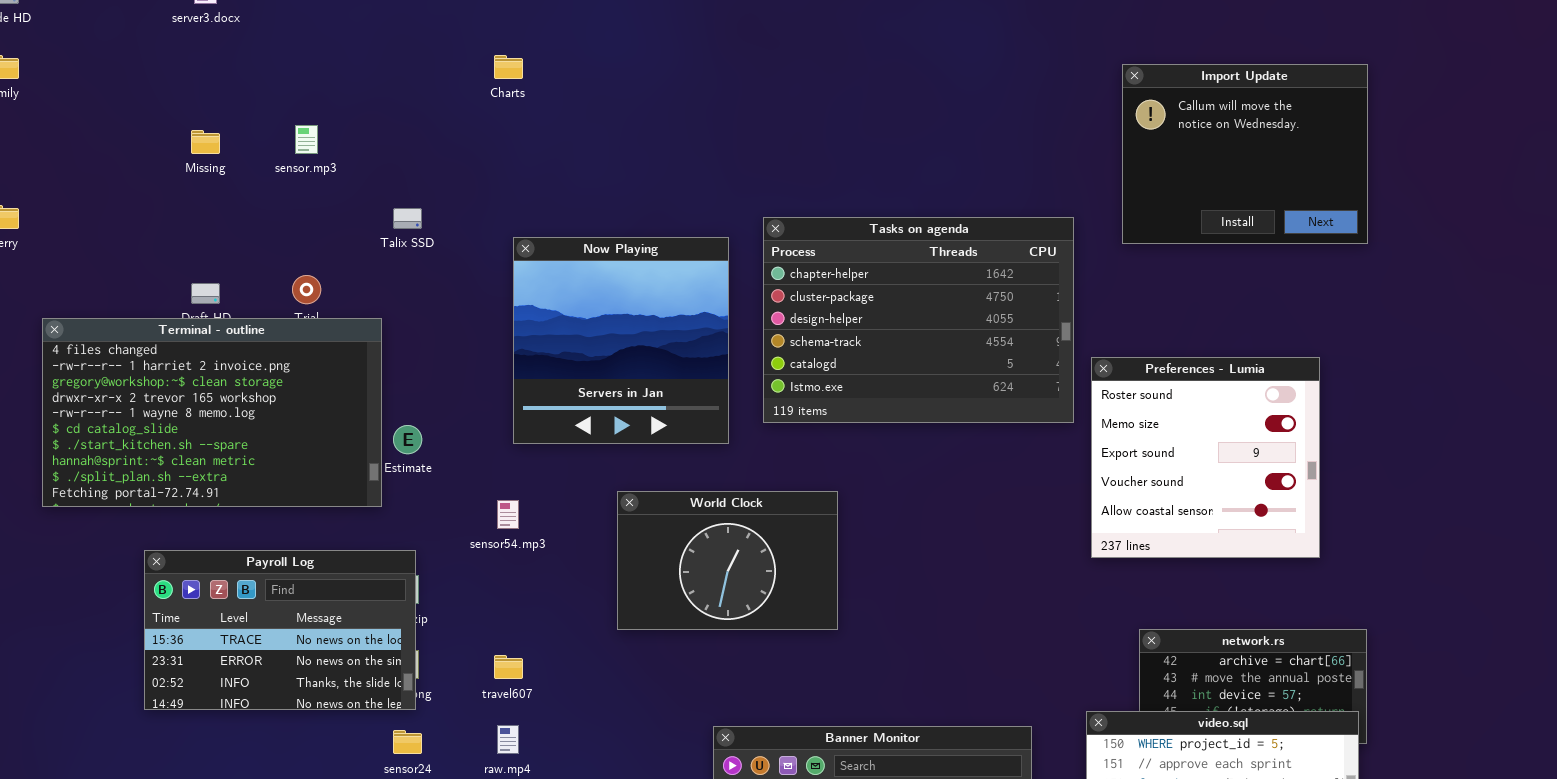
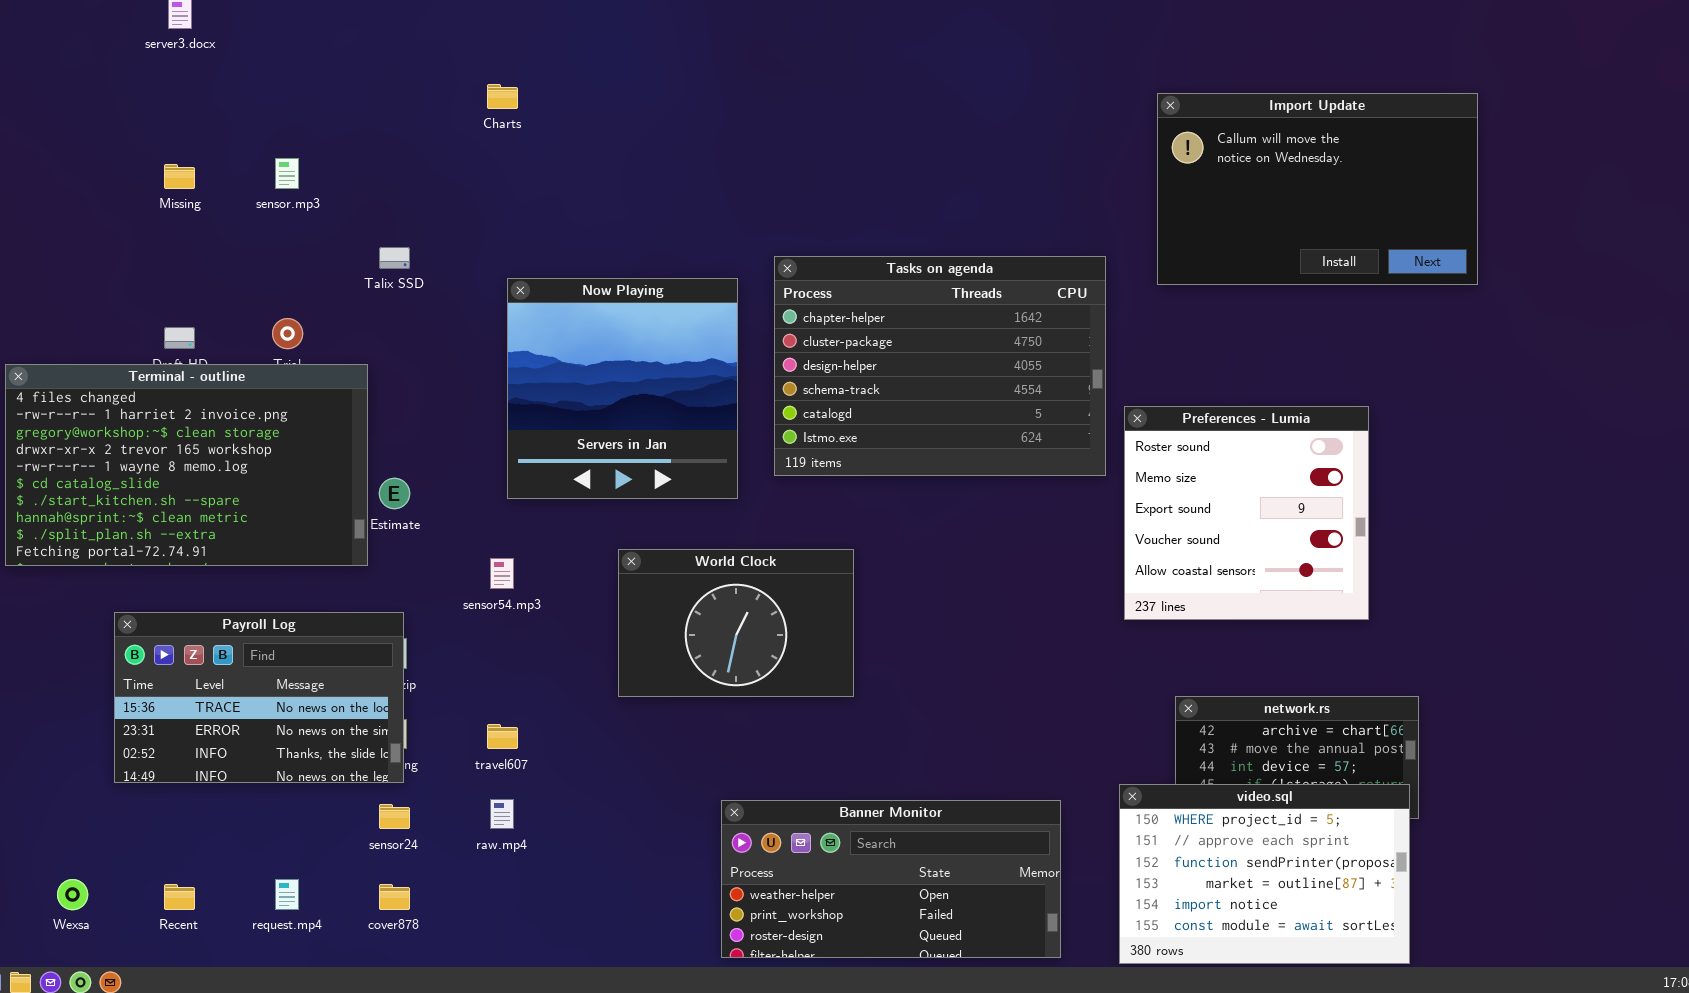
Import Update: [1122,64,1368,244] -> [1157,93,1478,285], resized

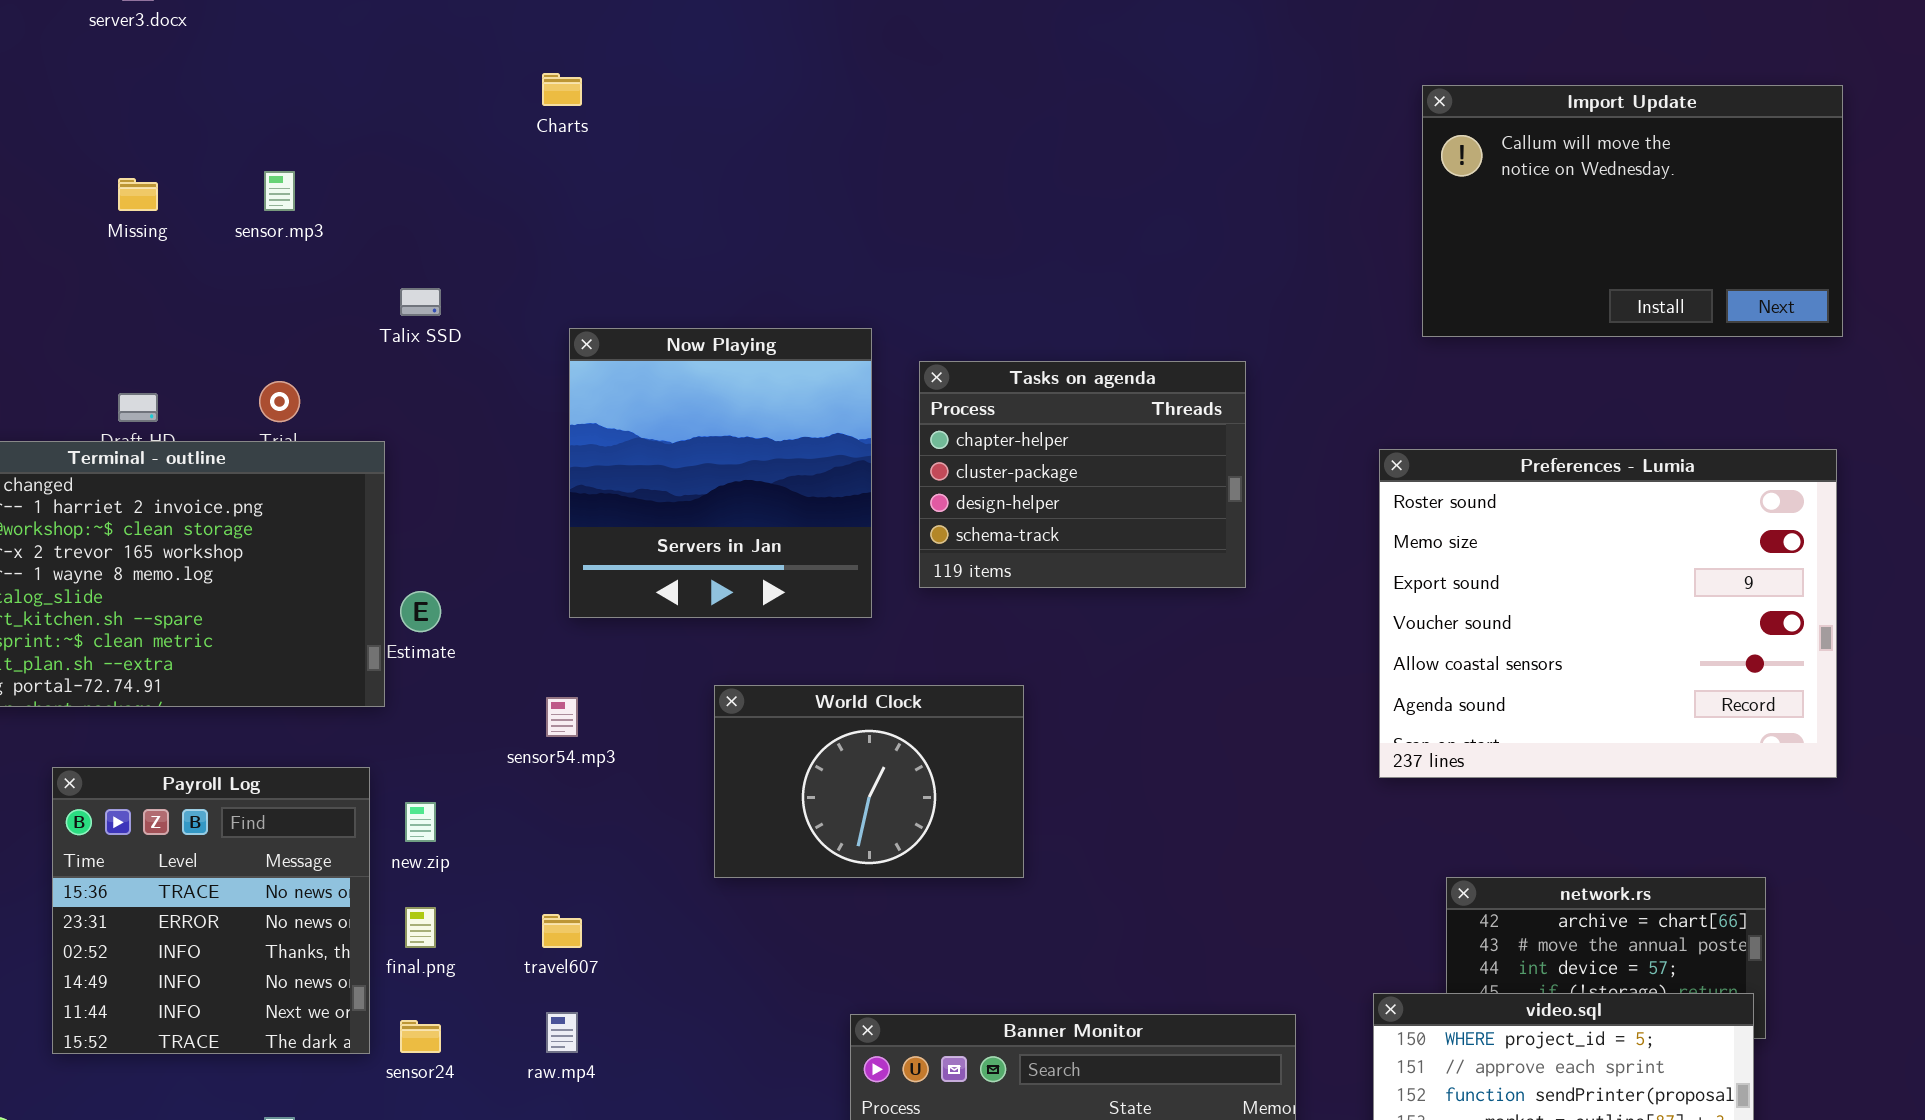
Tasks on agenda: [774,256,1106,476] -> [919,361,1246,588], resized
Preferences - Lumia: [1124,406,1369,620] -> [1379,449,1837,778], resized
Payroll Log: [114,612,404,783] -> [52,767,370,1054], resized

